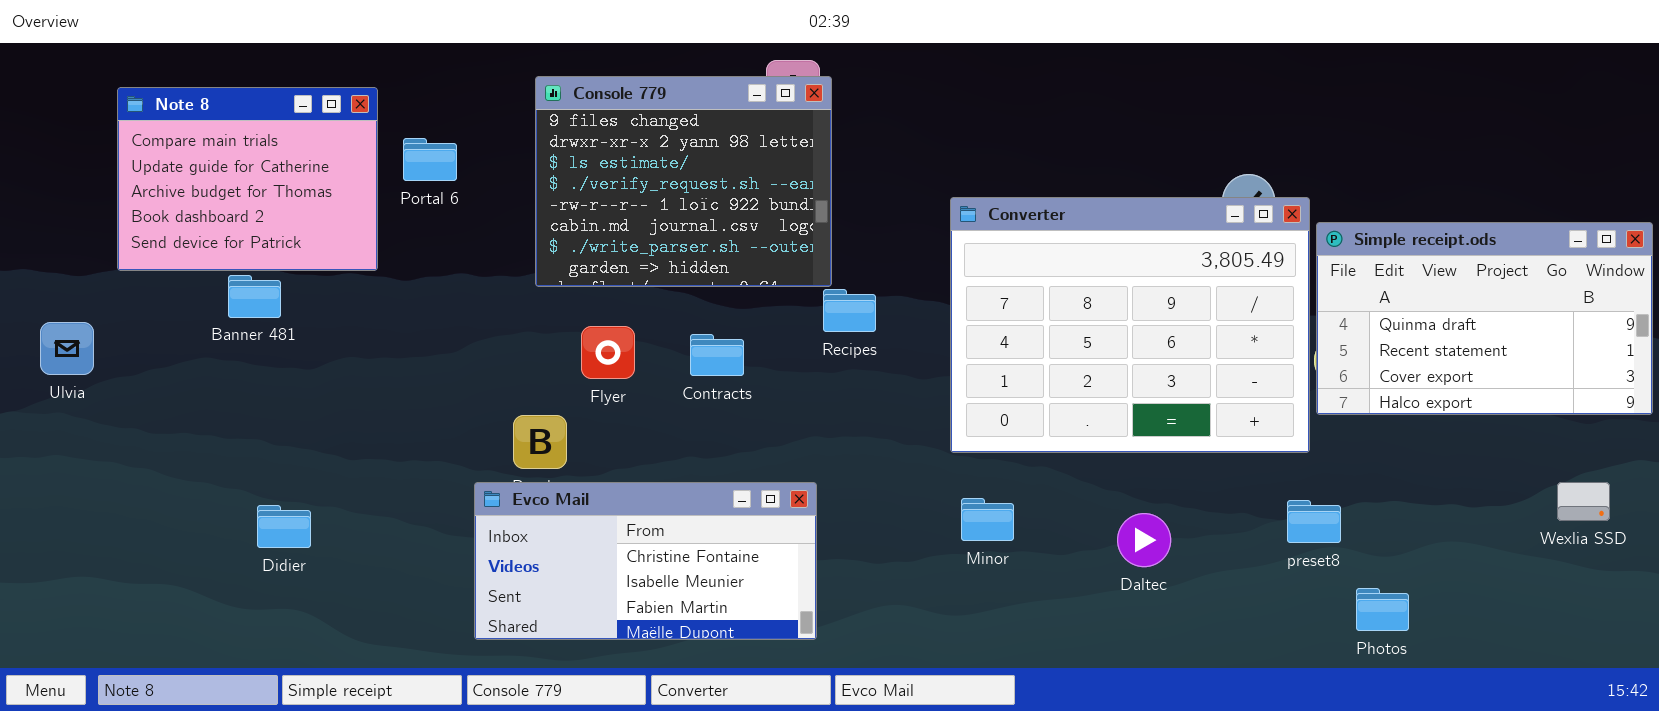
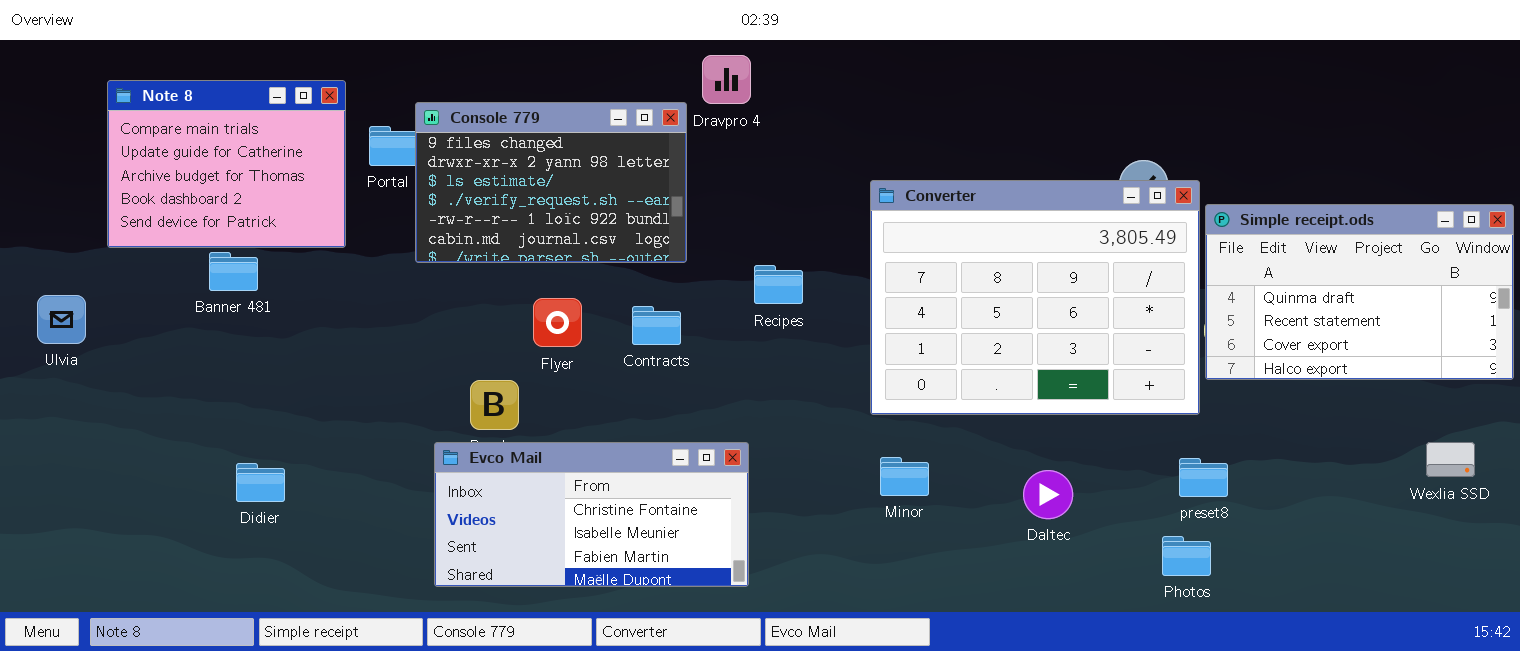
Console 779: [535,76,832,287] -> [415,102,687,263], moved, resized
Photos: [1356,588,1409,631] -> [1162,536,1211,576], moved

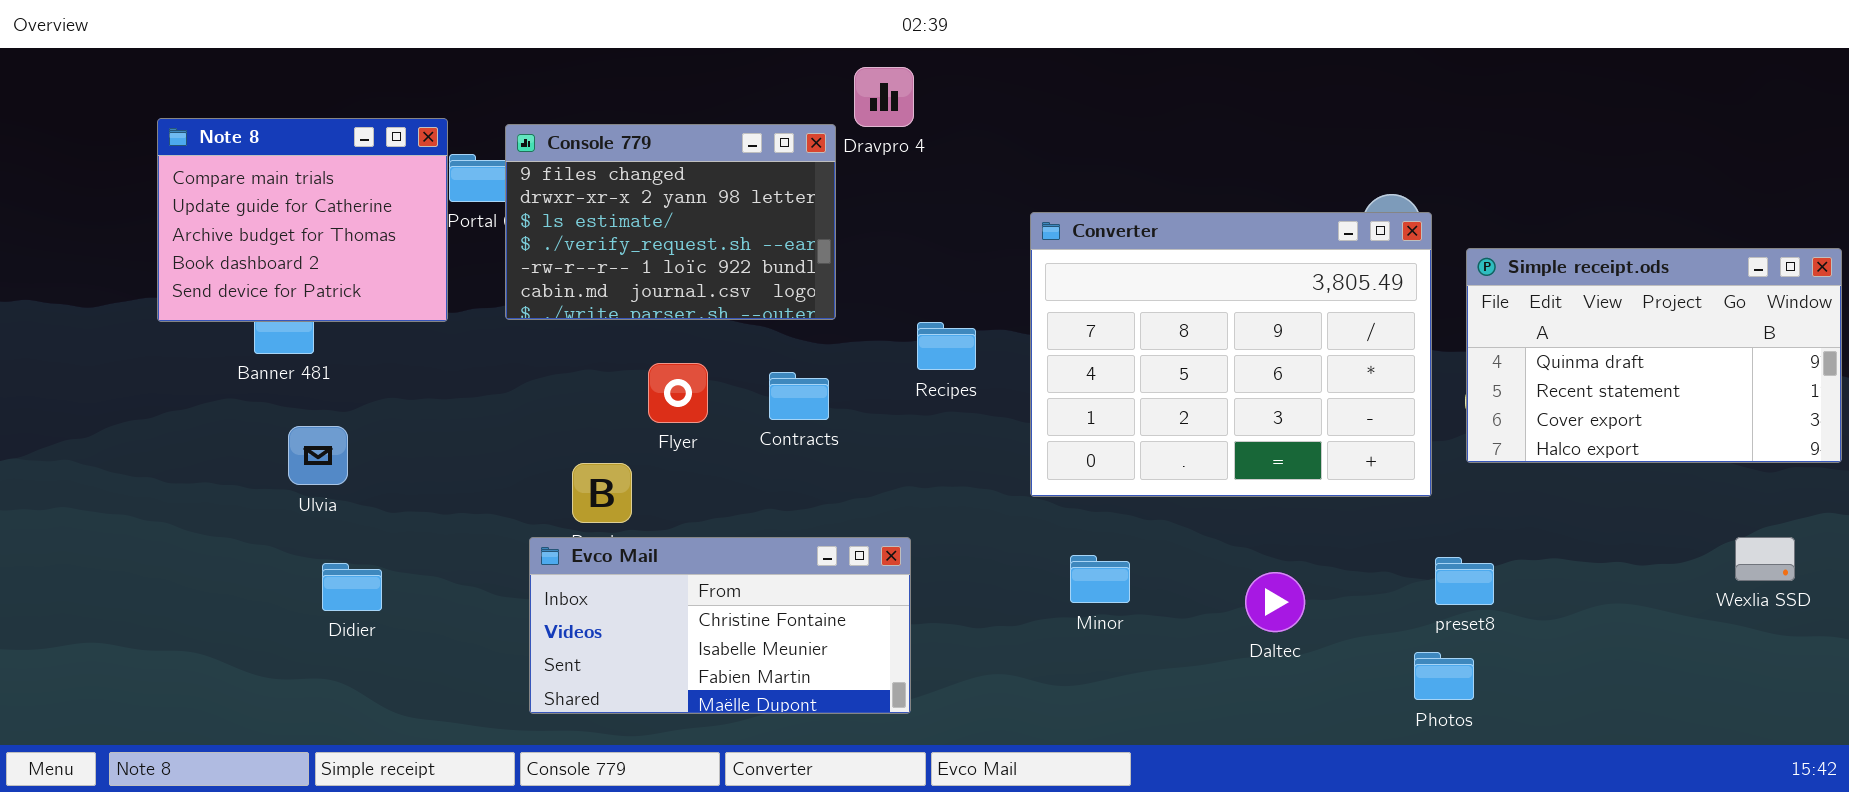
Note 8: [107,80,346,248] -> [157,118,448,322], moved
Converter: [870,180,1200,415] -> [1030,212,1432,497], moved
Ulvia: [37,295,86,344] -> [288,426,348,485], moved
Didier: [236,463,285,502] -> [322,563,382,611], moved

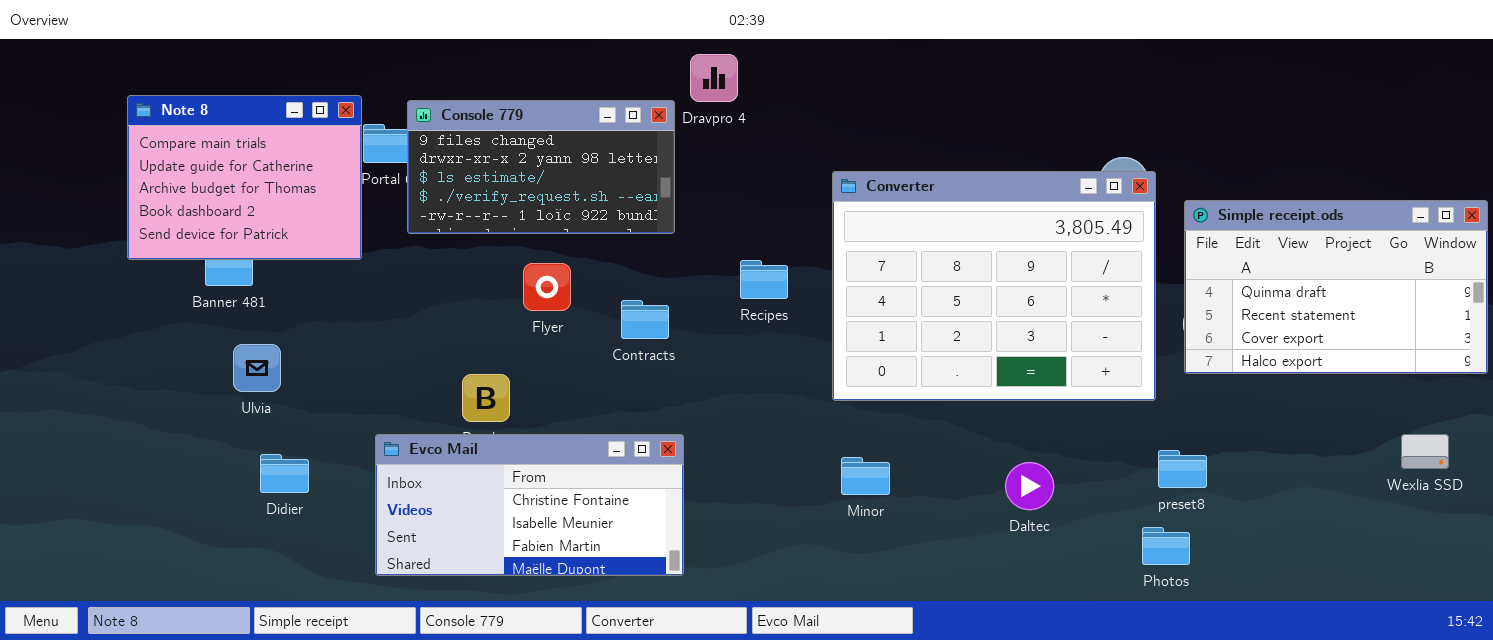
Console 779: [505,124,836,320] -> [407,100,675,234], resized
Flyer: [648,363,708,423] -> [523,263,571,311], moved
Evco Mail: [529,537,911,714] -> [375,434,684,576], moved
Minor: [1070,555,1130,603] -> [841,457,890,495], moved

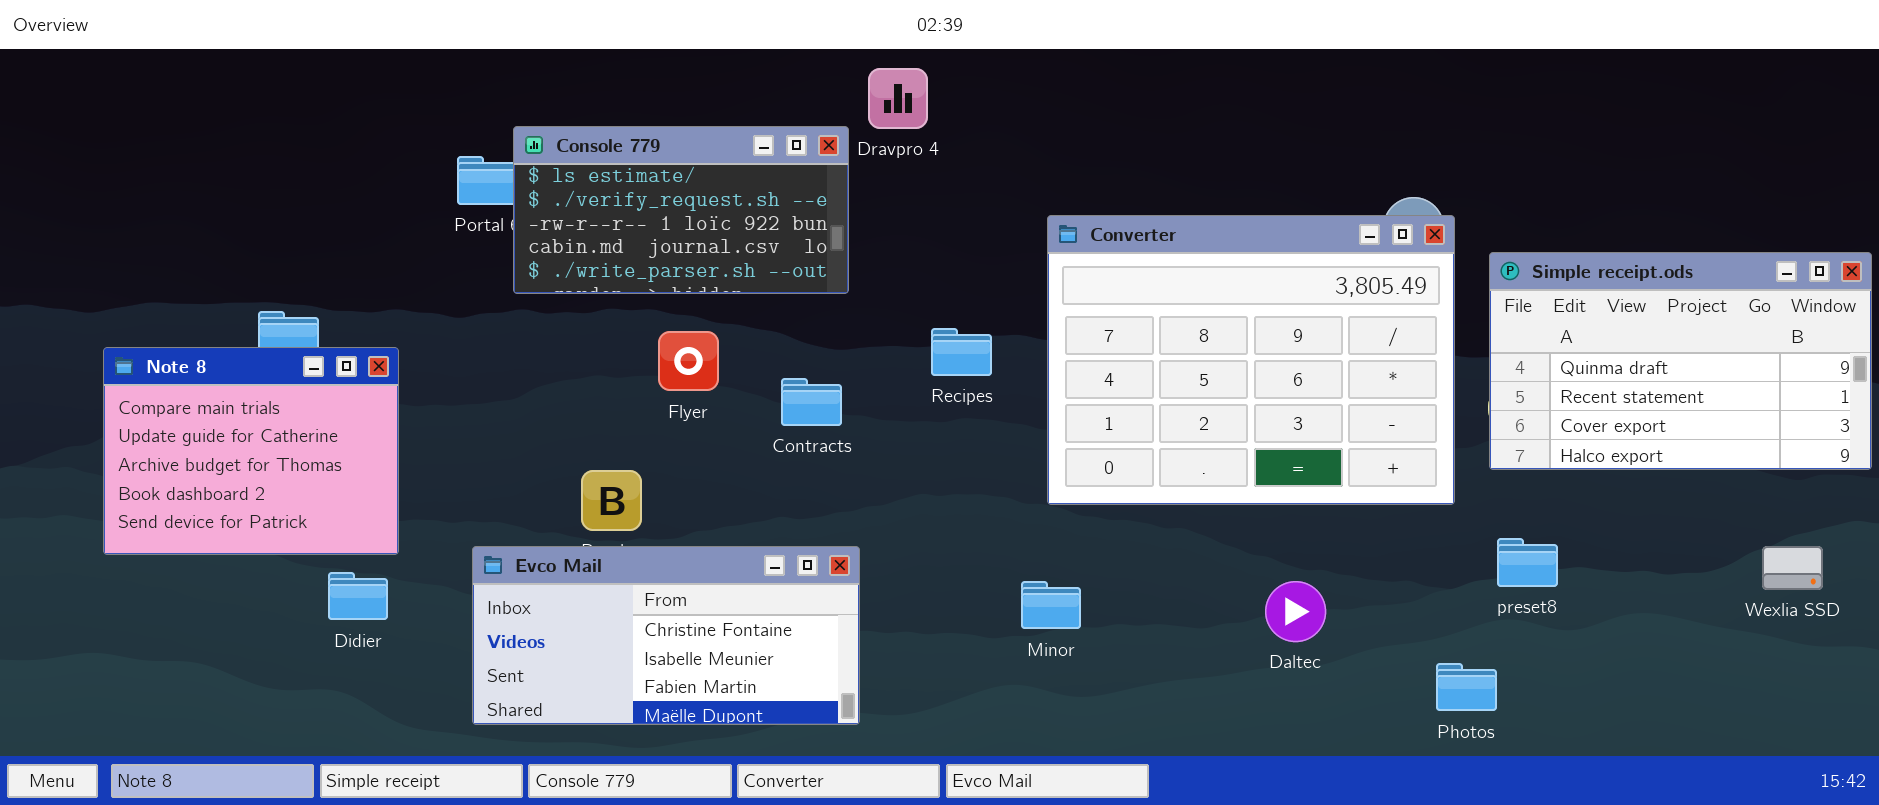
Note 8: [127,95,362,260] -> [103,347,399,555], moved
Console 779: [407,100,675,234] -> [513,126,849,294], scrolled down 2 rows
preset8: [1158,450,1207,488] -> [1497,538,1558,587], moved
Minor: [841,457,890,495] -> [1021,581,1081,629], moved

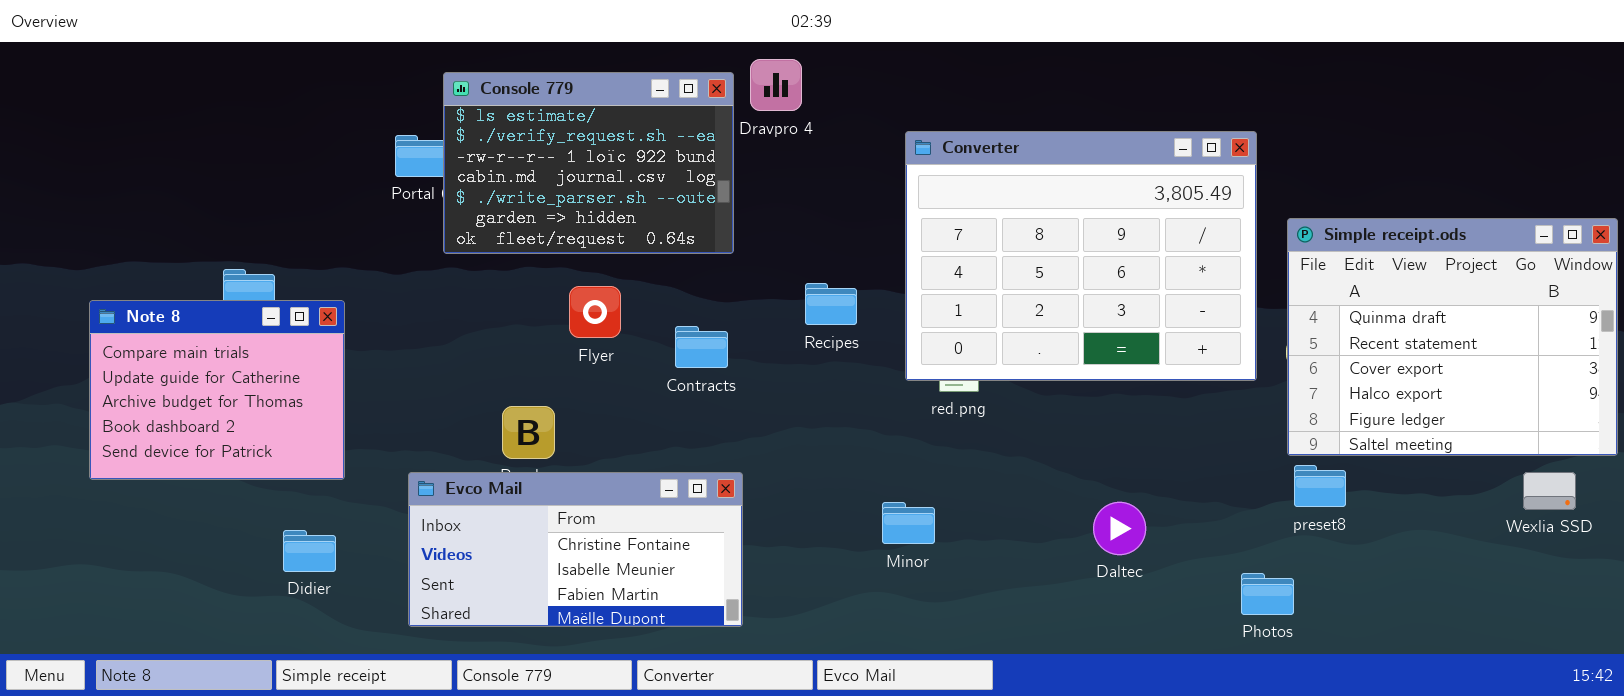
Console 779: [513,126,849,294] -> [443,72,734,254], resized
Converter: [1047,215,1455,505] -> [905,131,1257,381], moved
Simple receipt.ods: [1489,252,1872,470] -> [1287,218,1618,456], resized
Didier: [328,572,388,620] -> [283,530,336,572], moved

